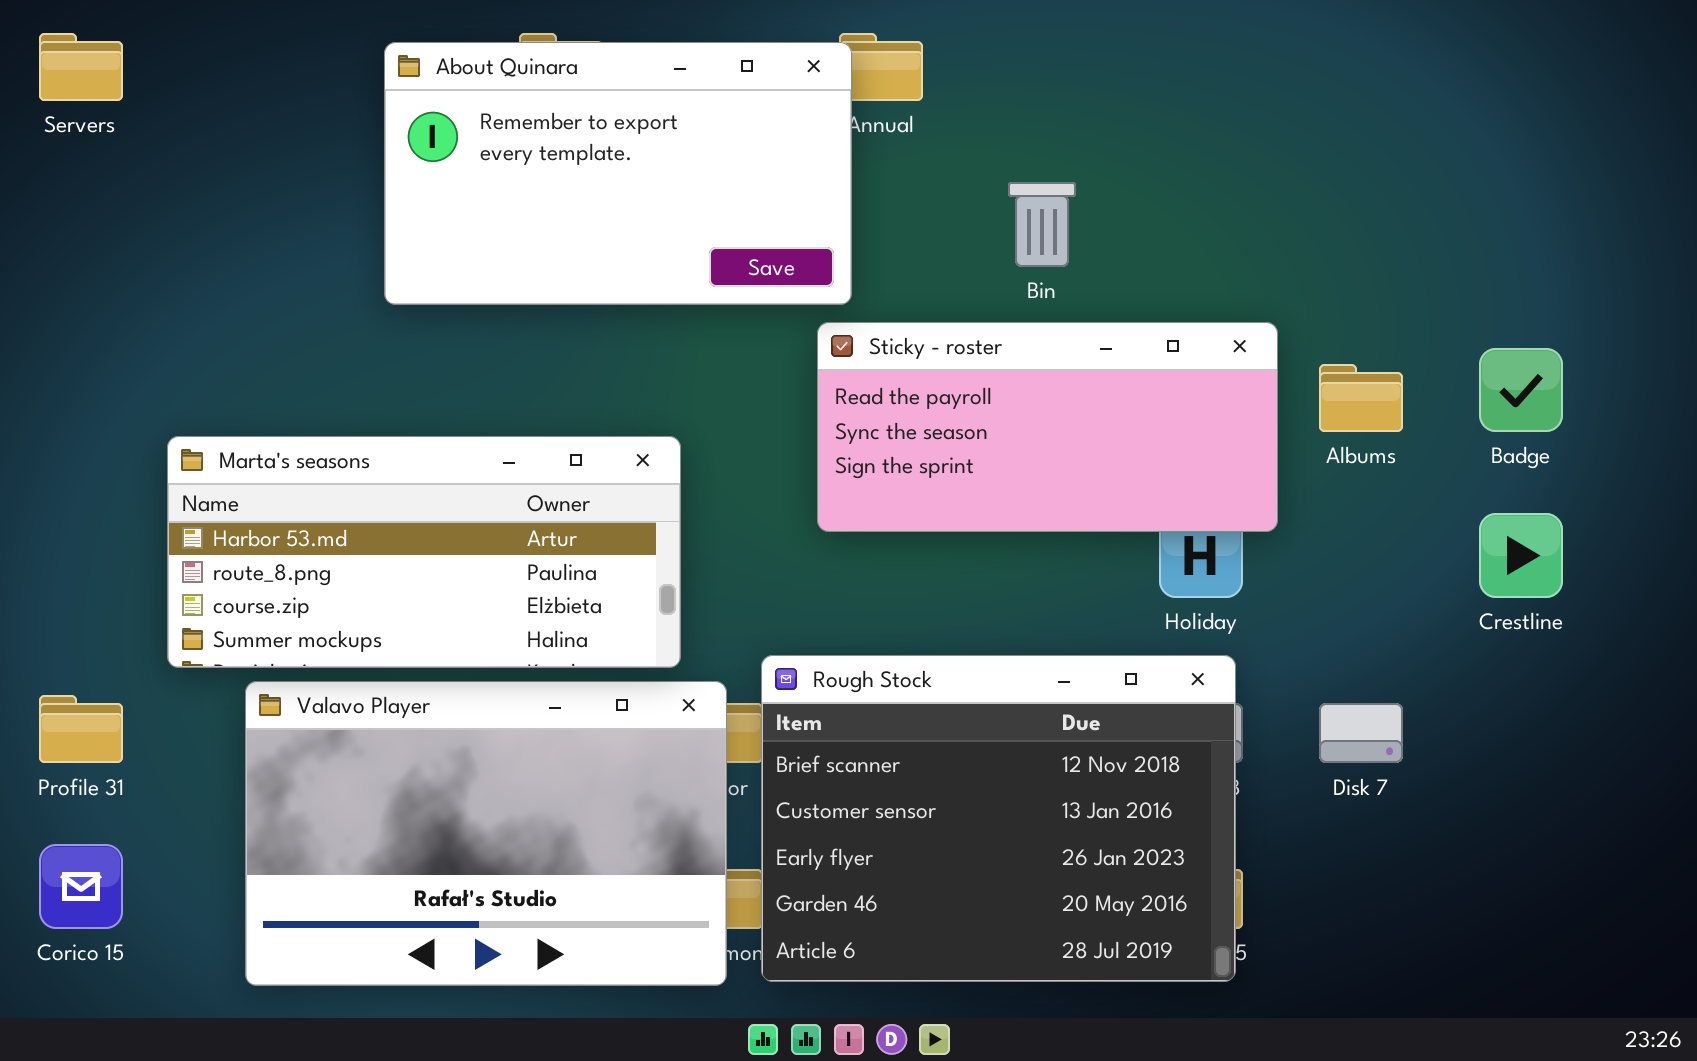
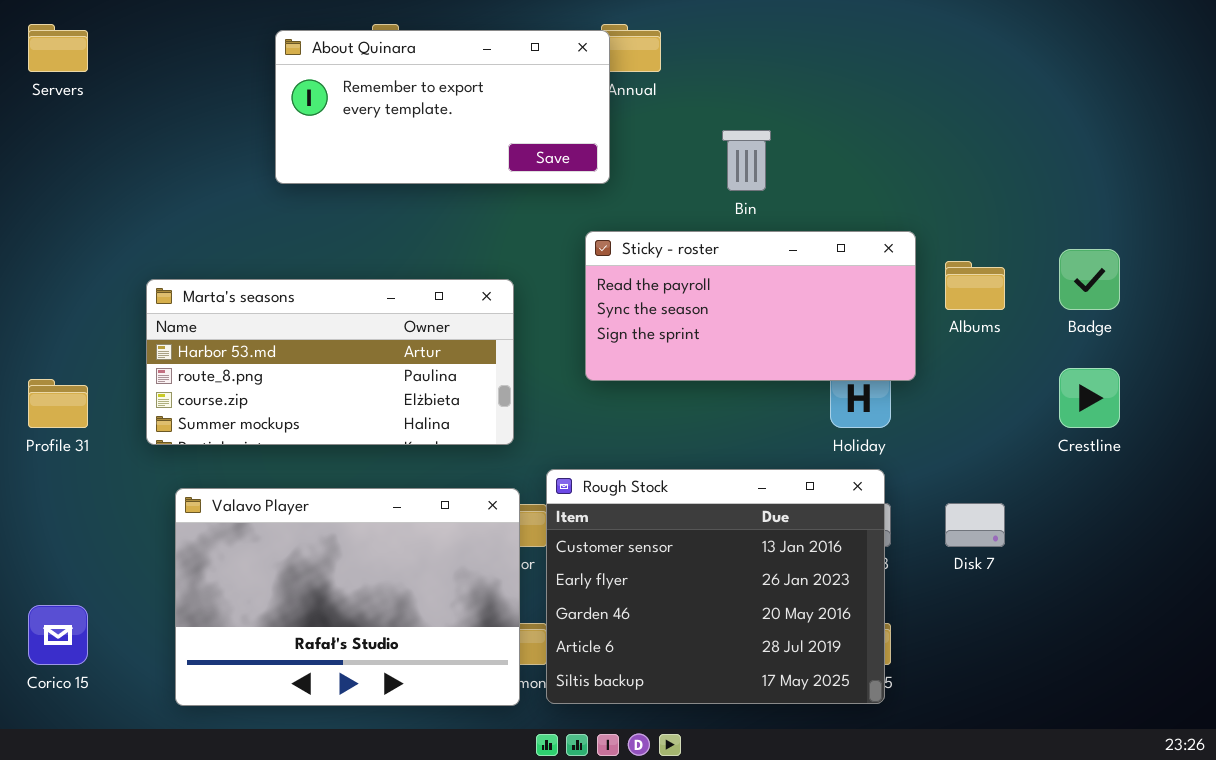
About Quinara: [384,42,852,305] -> [275,30,610,184], resized
Marta's seasons: [167,436,681,668] -> [146,279,514,445], moved
Rough Stock: [761,655,1236,982] -> [546,469,885,704], scrolled down 1 row
Profile 31: [39,695,123,763] -> [28,379,88,428], moved

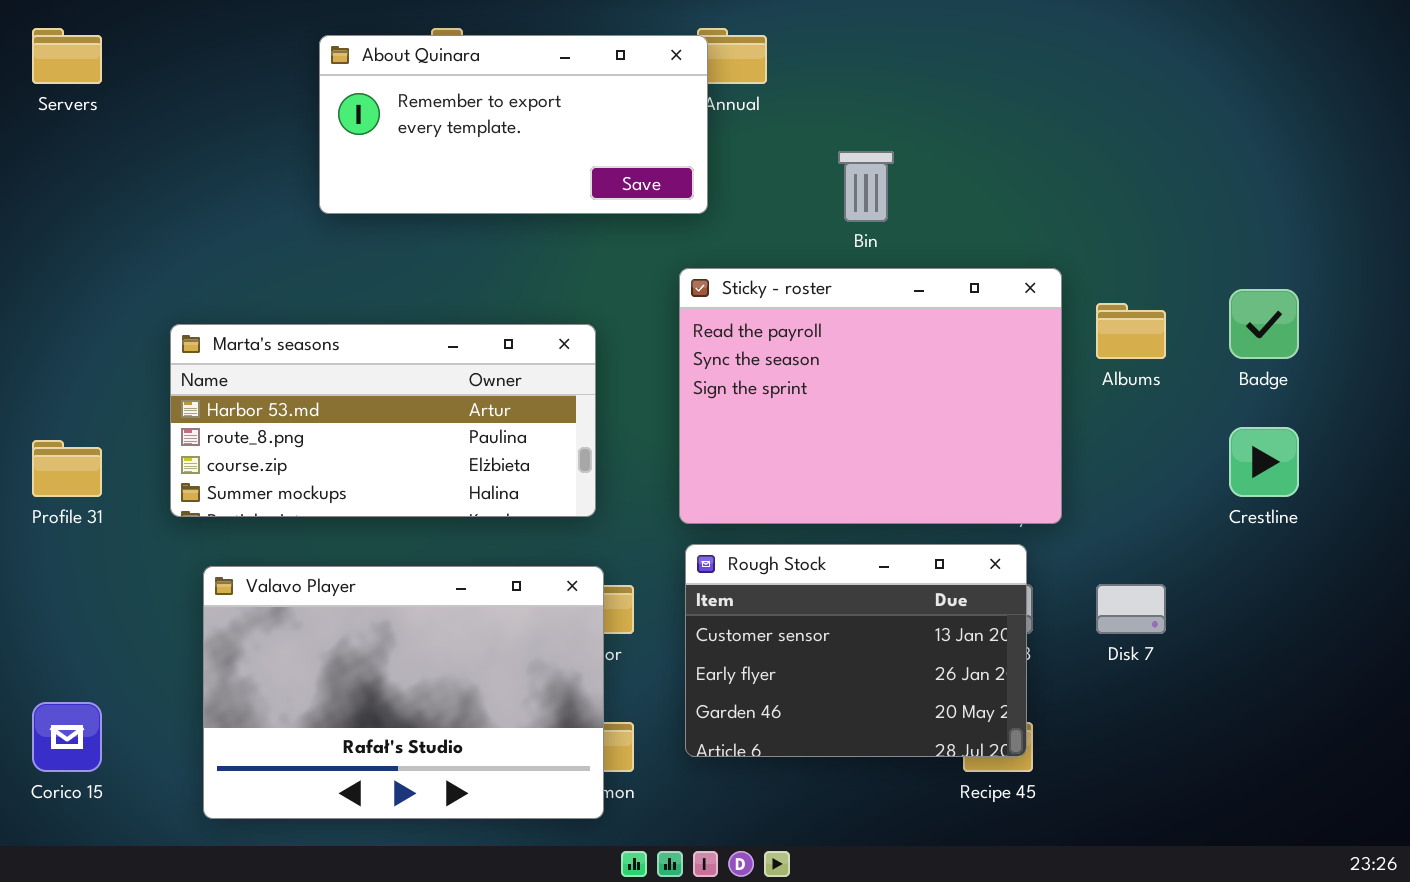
Sticky - roster: [585,231,916,381] -> [679,268,1062,524], resized
Rough Stock: [546,469,885,704] -> [685,544,1027,757], resized

